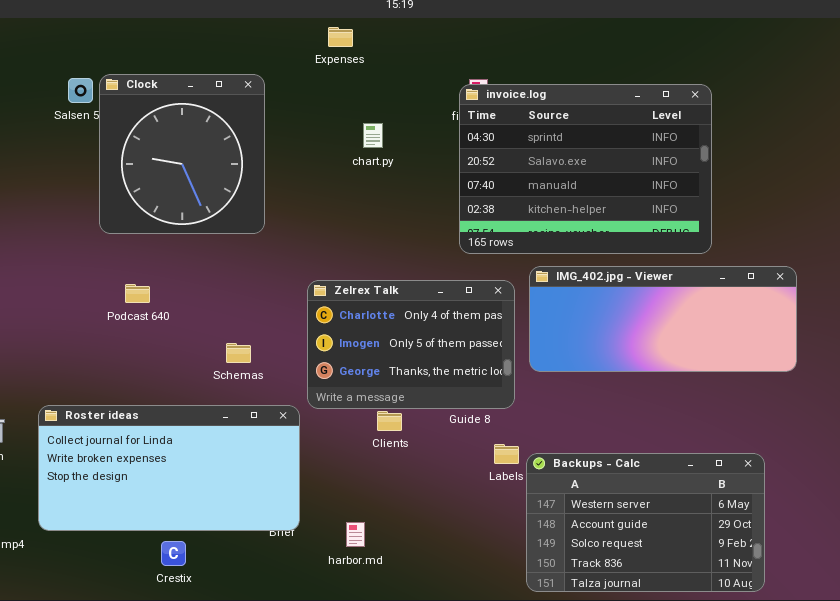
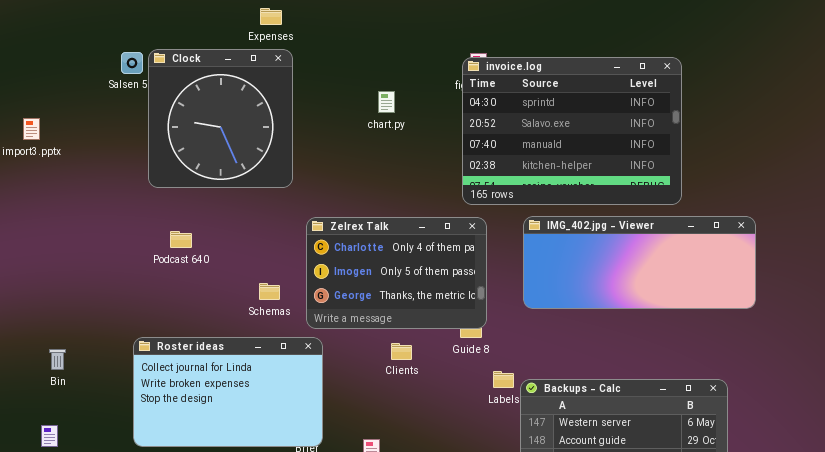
Expenses: [328,27,353,47] -> [260,8,282,25], moved
Zelrex Talk: [307,280,515,409] -> [306,217,487,329], moved
Roster ideas: [38,405,300,531] -> [133,337,323,447], resized

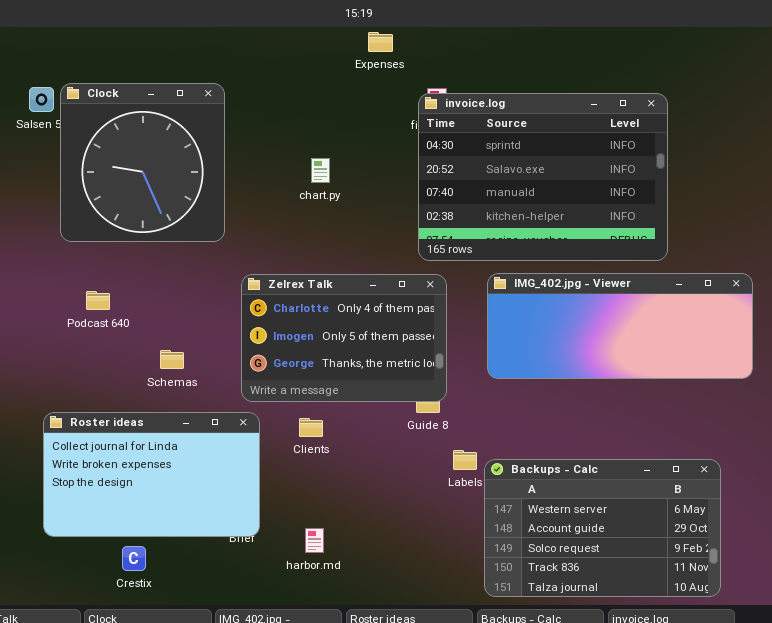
Expenses: [260,8,282,25] -> [368,32,393,52], moved
chart.py: [378,91,395,113] -> [311,158,330,183], moved
Schemas: [259,283,280,300] -> [160,350,184,369], moved
Clients: [391,343,412,360] -> [299,418,323,437], moved

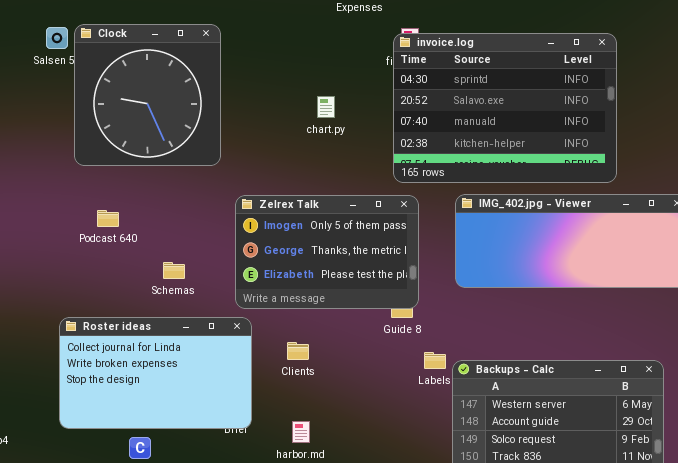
chart.py: [311,158,330,183] -> [317,96,335,118], moved
Zelrex Talk: [241,274,447,402] -> [235,195,419,309], scrolled down 1 row
Clients: [299,418,323,437] -> [287,342,309,360], moved

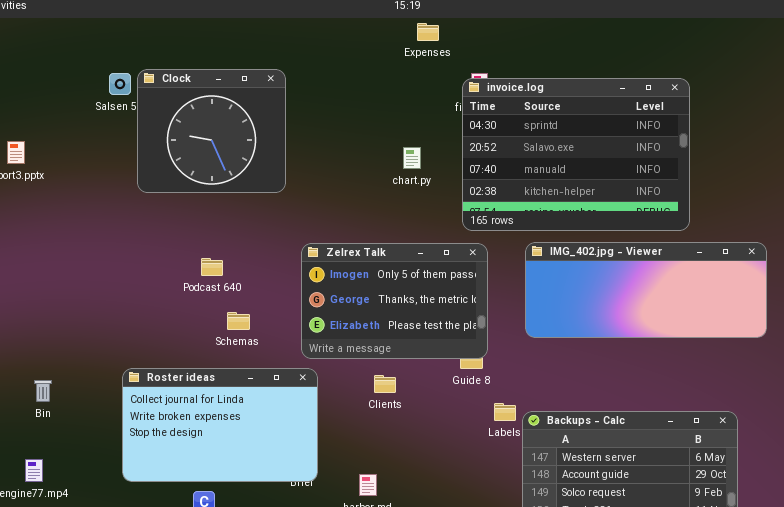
Clock: [74,24,221,166] -> [137,69,286,193], resized
chart.py: [317,96,335,118] -> [403,147,421,169], moved
Podcast 640: [97,210,119,227] -> [201,258,223,276], moved
Clients: [287,342,309,360] -> [374,375,396,393], moved

